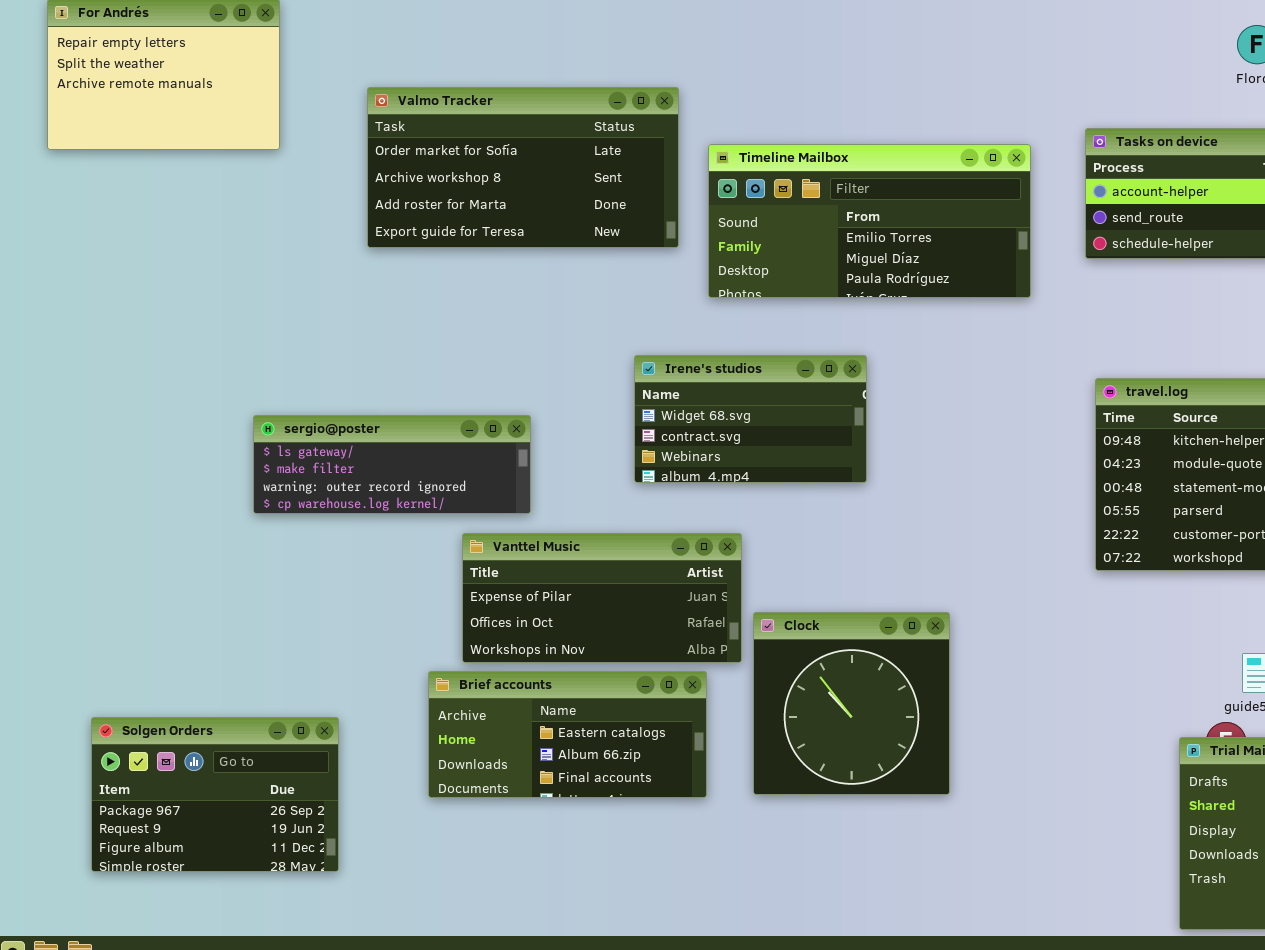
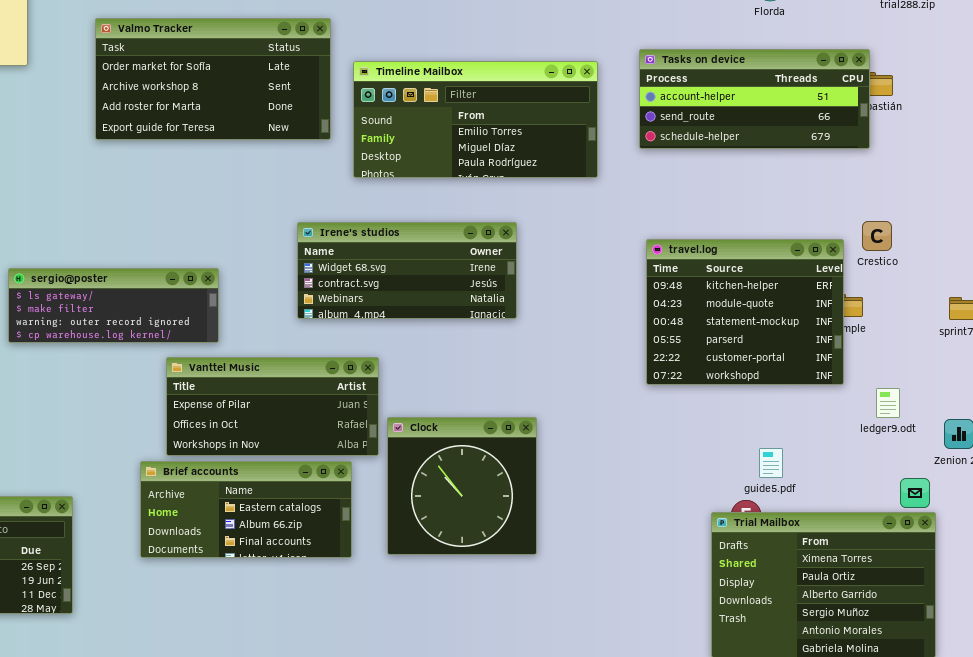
Irene's studios: [634,355,867,483] -> [297,222,517,319], resized

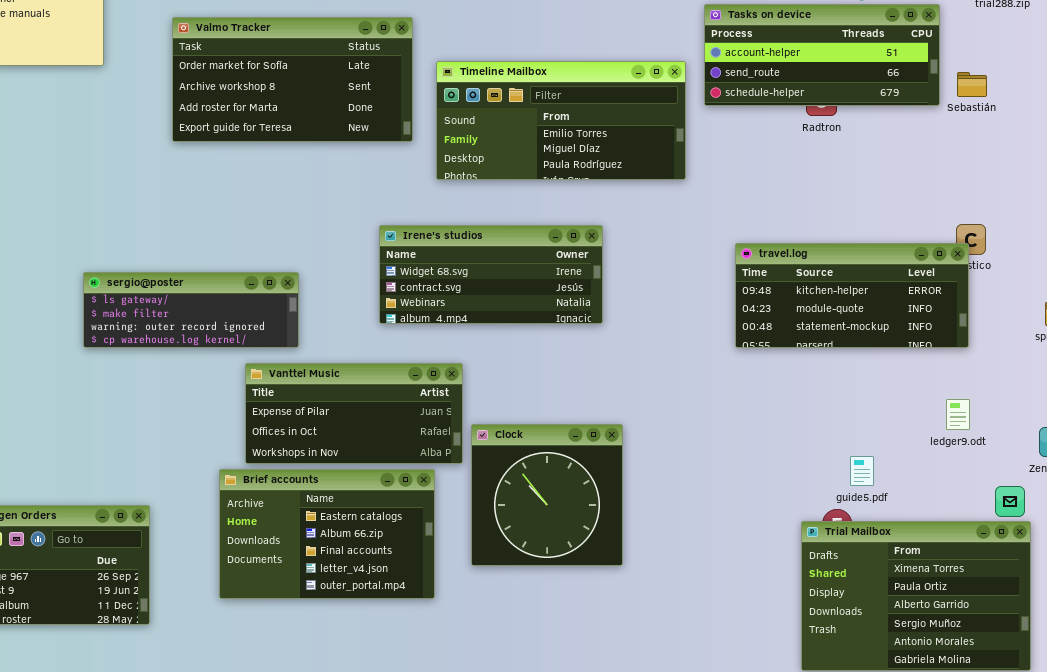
Tasks on device: [639,49,870,149] -> [704,4,940,106], moved
travel.log: [646,239,844,385] -> [735,243,969,348], resized
ledger9.odt: [876,388,900,418] -> [946,399,970,430], moved
Brief accounts: [140,461,352,558] -> [219,469,435,599], resized

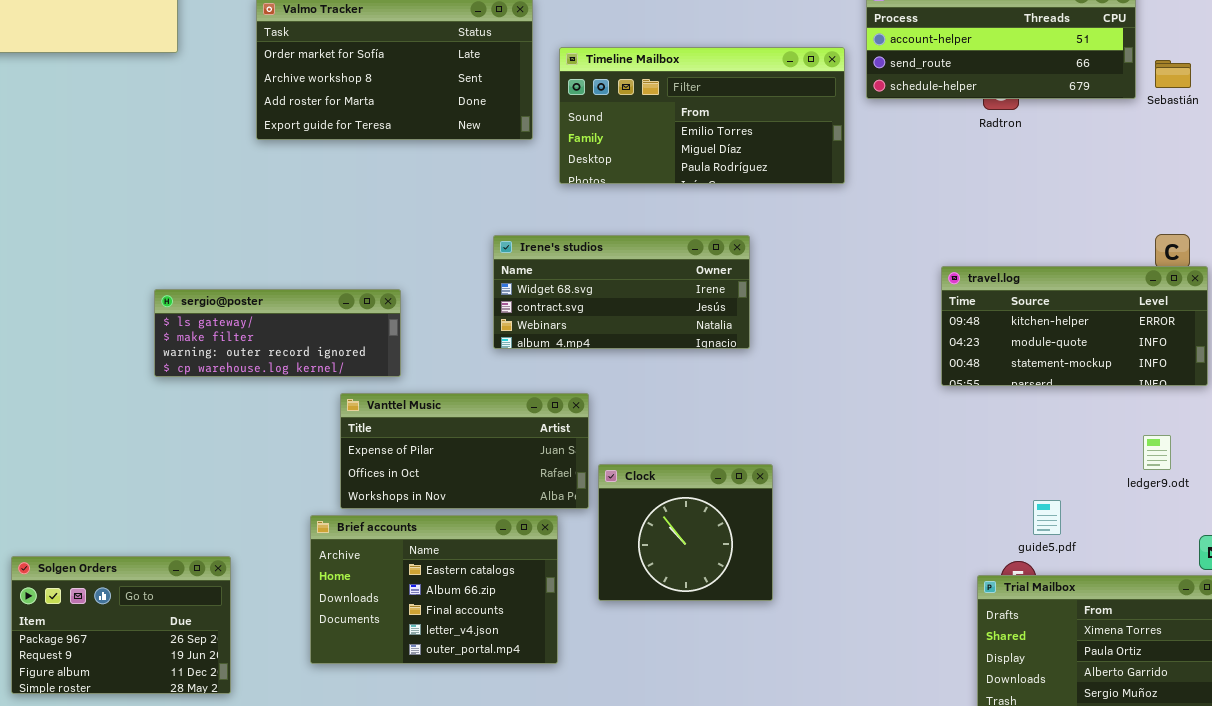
travel.log: [735,243,969,348] -> [941,266,1208,386], moved
Clock: [471,424,623,566] -> [598,464,773,601], resized

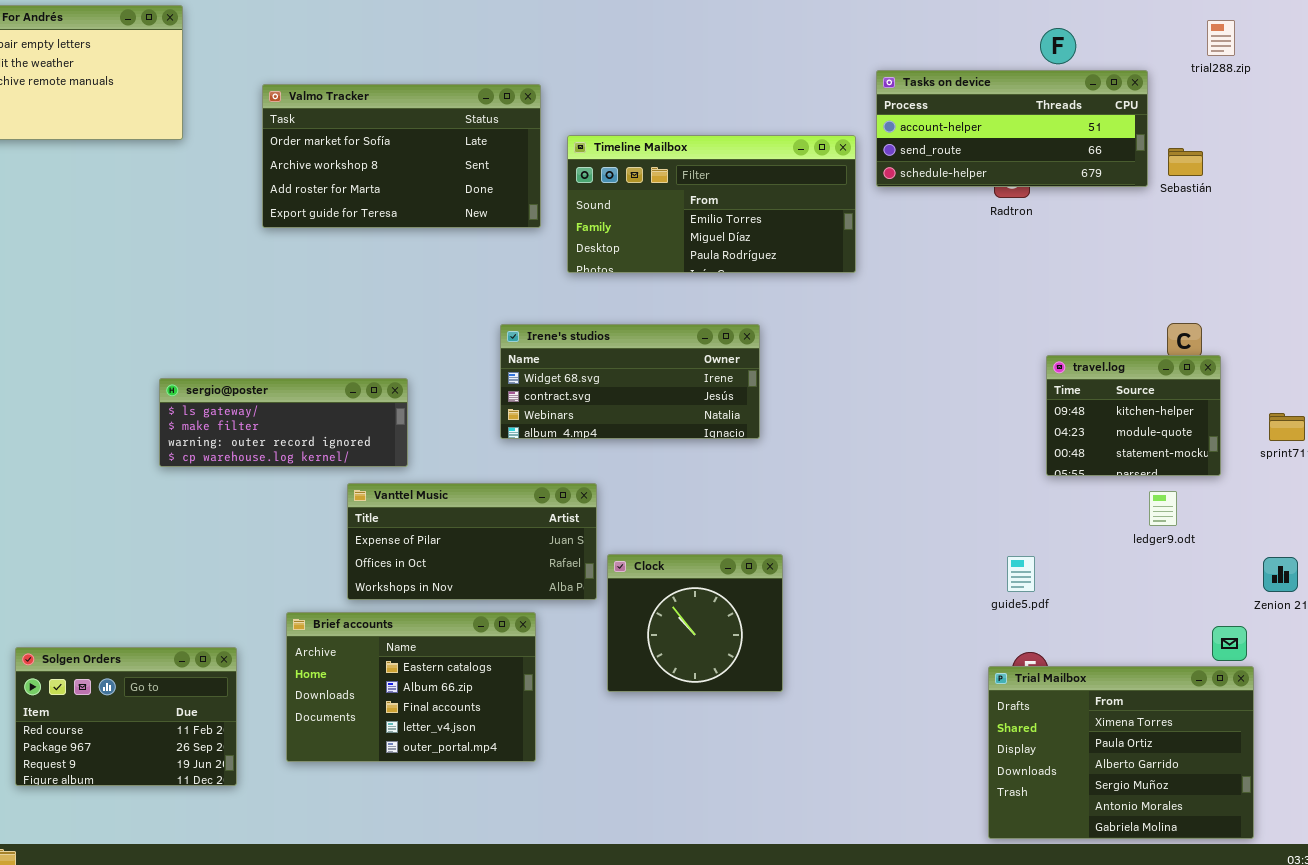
travel.log: [941,266,1208,386] -> [1046,355,1221,476], resized
ledger9.odt: [1143,435,1171,470] -> [1149,491,1177,526], moved
guide5.pdf: [1033,500,1061,535] -> [1007,556,1035,592], moved
Brief accounts: [310,515,558,664] -> [286,612,536,762], moved
Solgen Orders: [11,556,231,694] -> [15,647,237,786], scrolled up 1 row

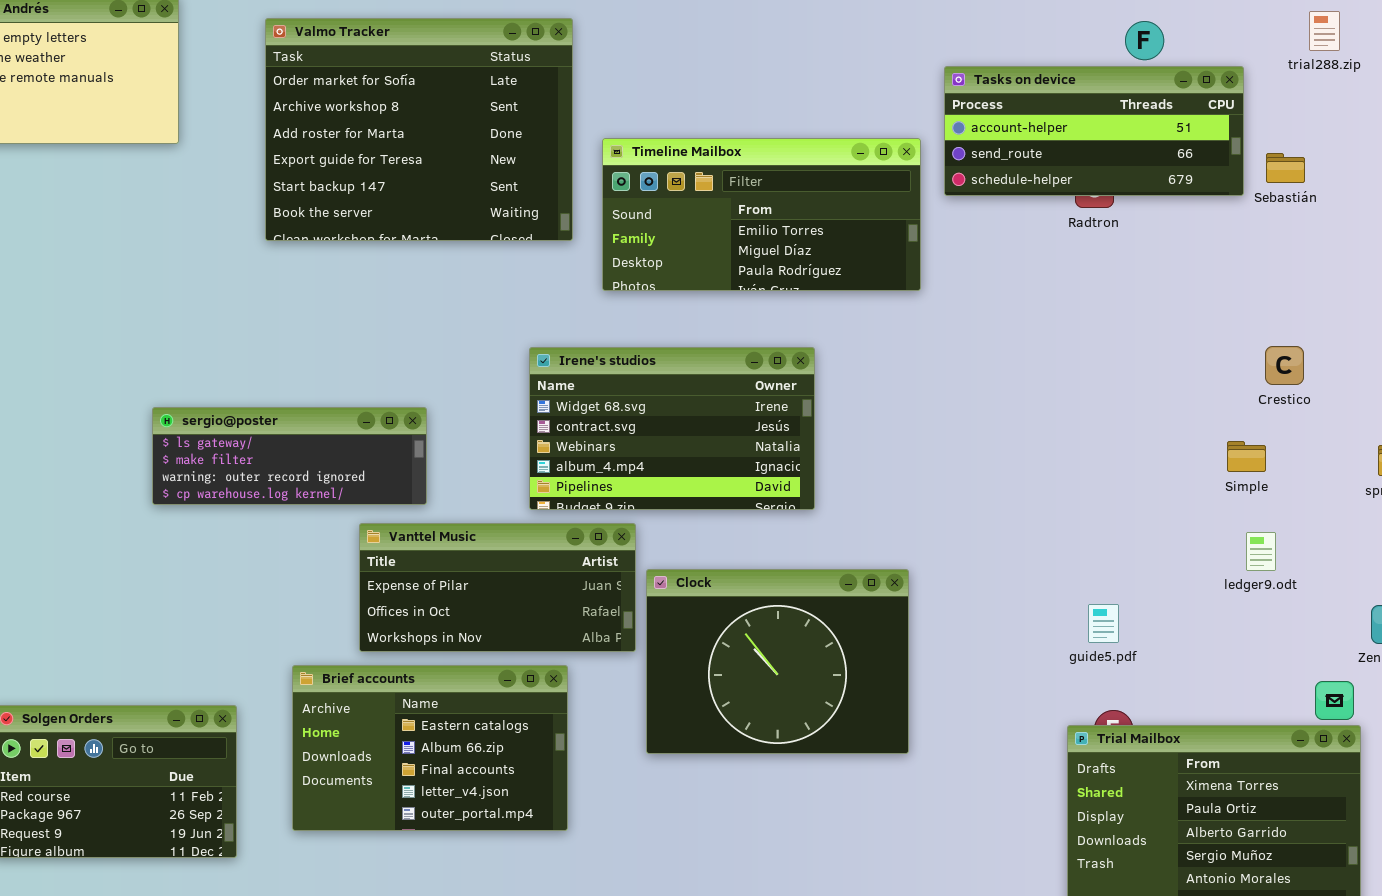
Valmo Tracker: [262,84,541,228] -> [265,18,573,241], resized
Irene's studios: [500,324,760,439] -> [529,347,815,510], resized
travel.log: [1046,355,1221,476] -> none, closed
Clock: [607,554,783,692] -> [646,569,909,754], resized

